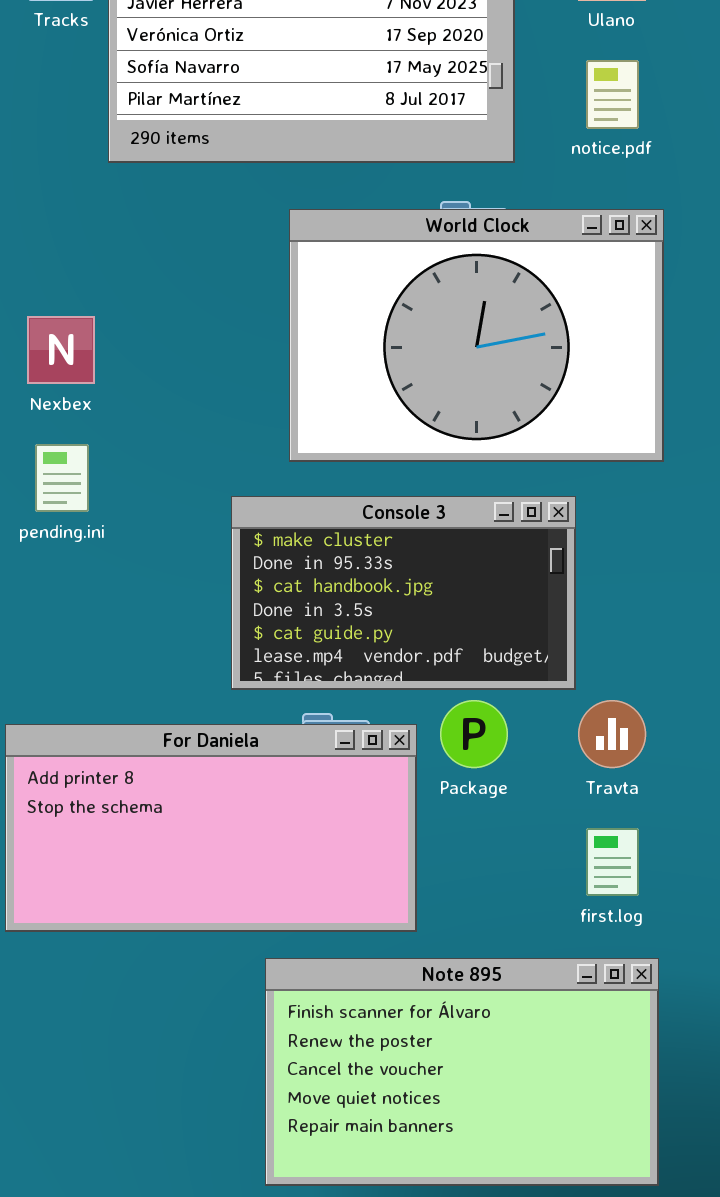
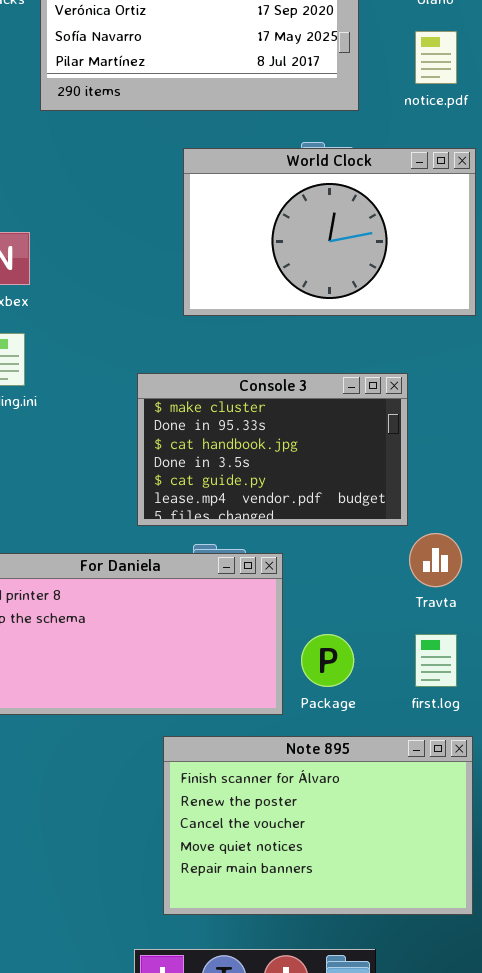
World Clock: [289,209,664,462] -> [183,148,476,316], resized
Package: [440,700,508,768] -> [301,634,354,687], moved

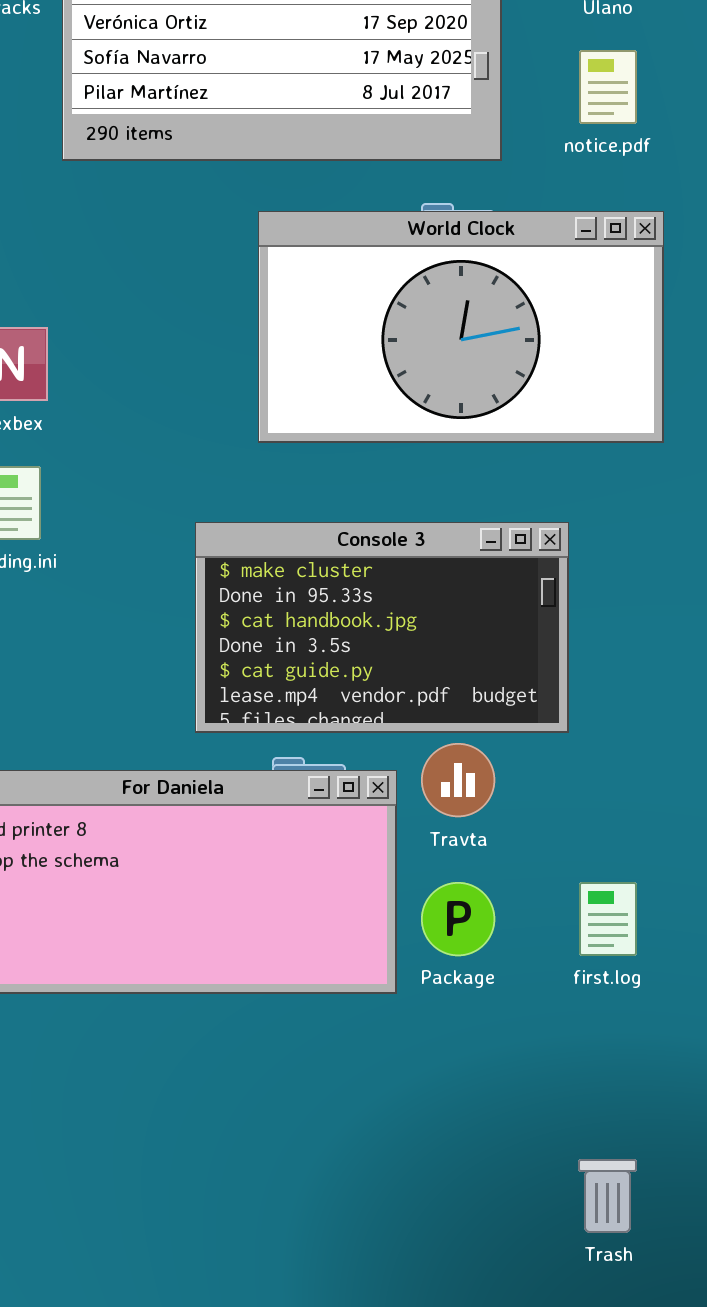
Travta: [409,533,462,587] -> [421,743,495,817], moved
Note 895: [163,736,473,915] -> none, closed

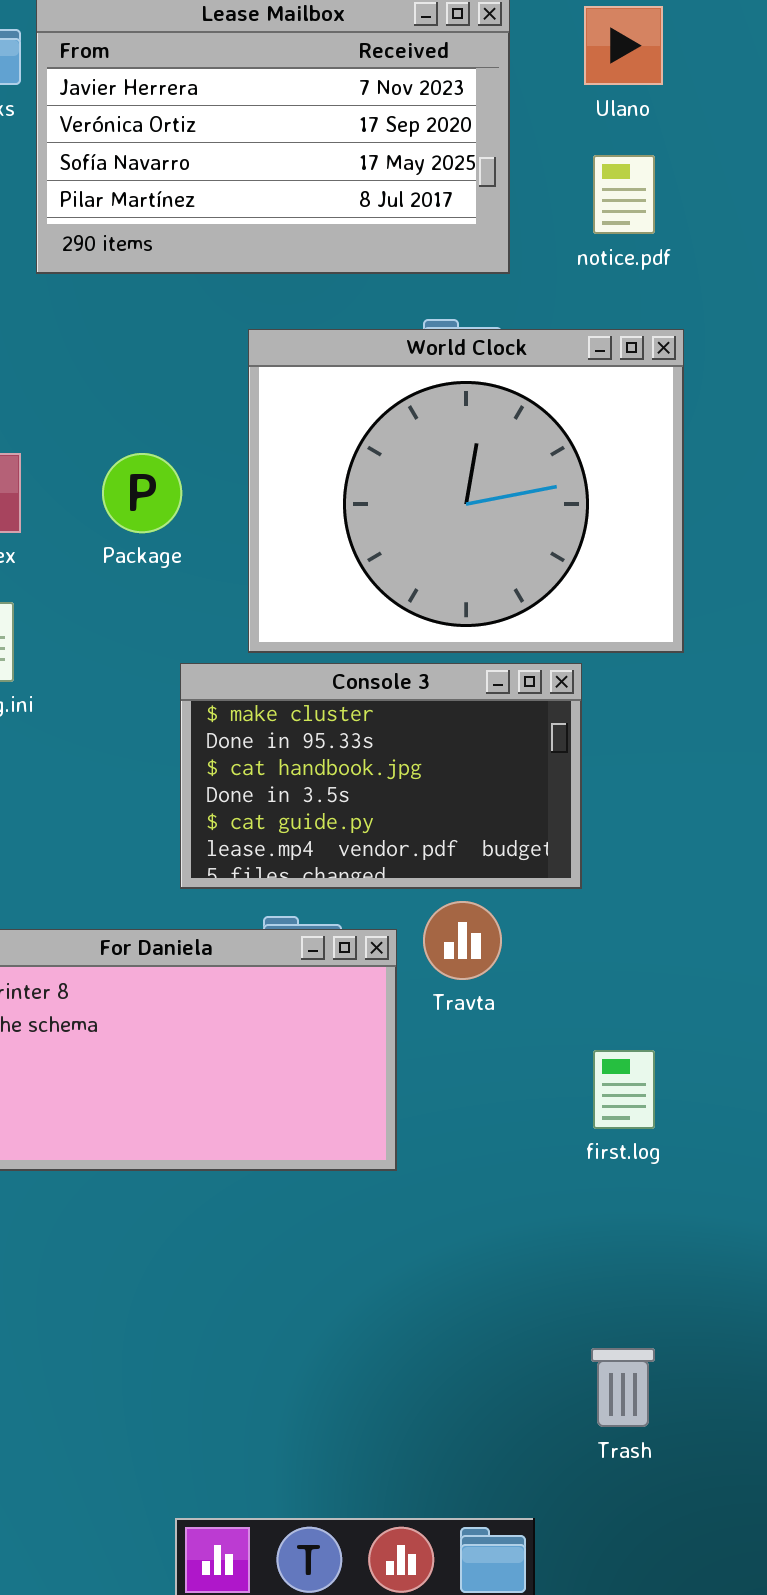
World Clock: [258,211,664,443] -> [248,329,684,653], resized
Package: [421,882,495,956] -> [102,453,182,533], moved

